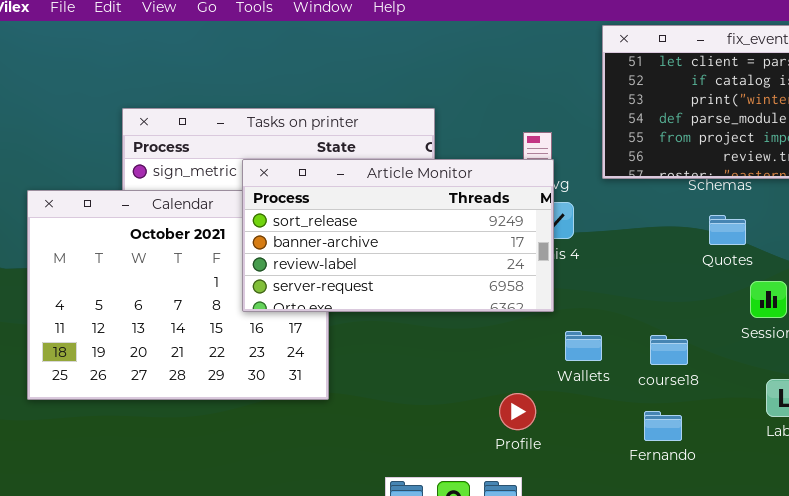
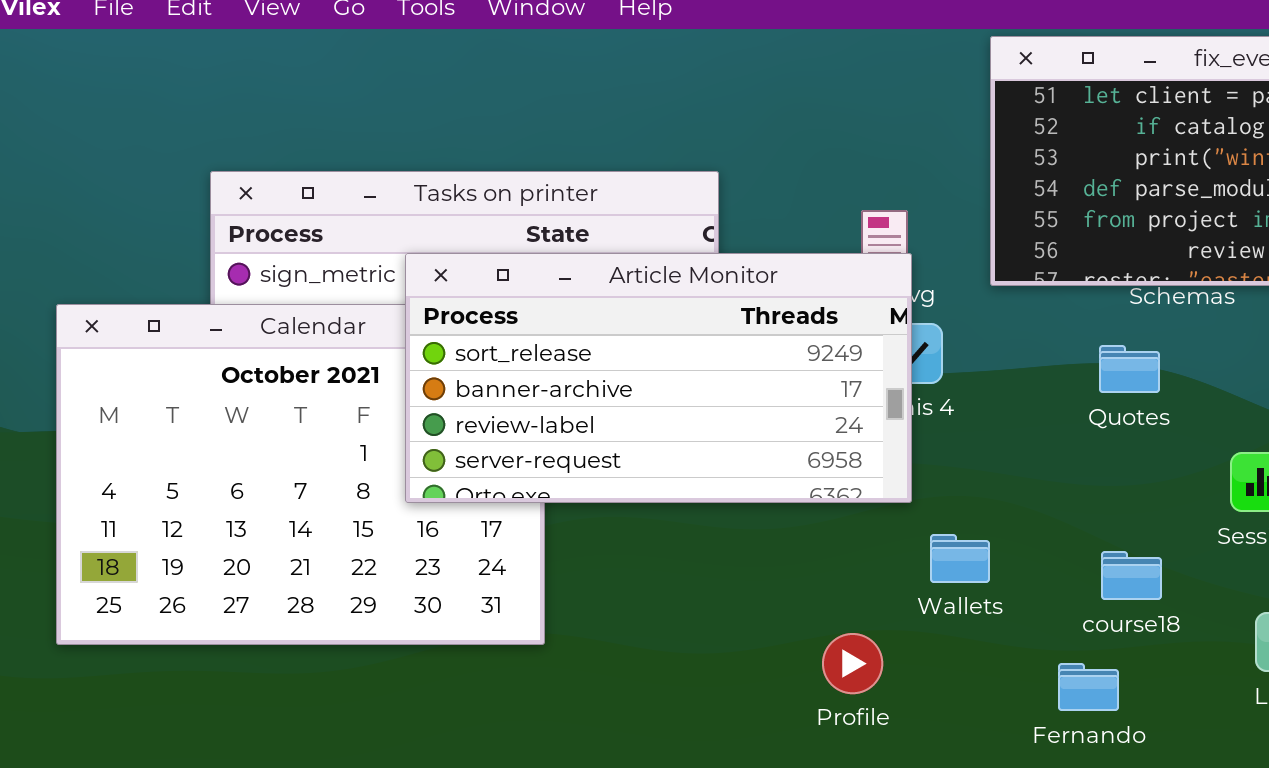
Quotes: [709,215,746,245] -> [1099,345,1160,393], moved
course18: [650,335,688,365] -> [1101,551,1162,600], moved

